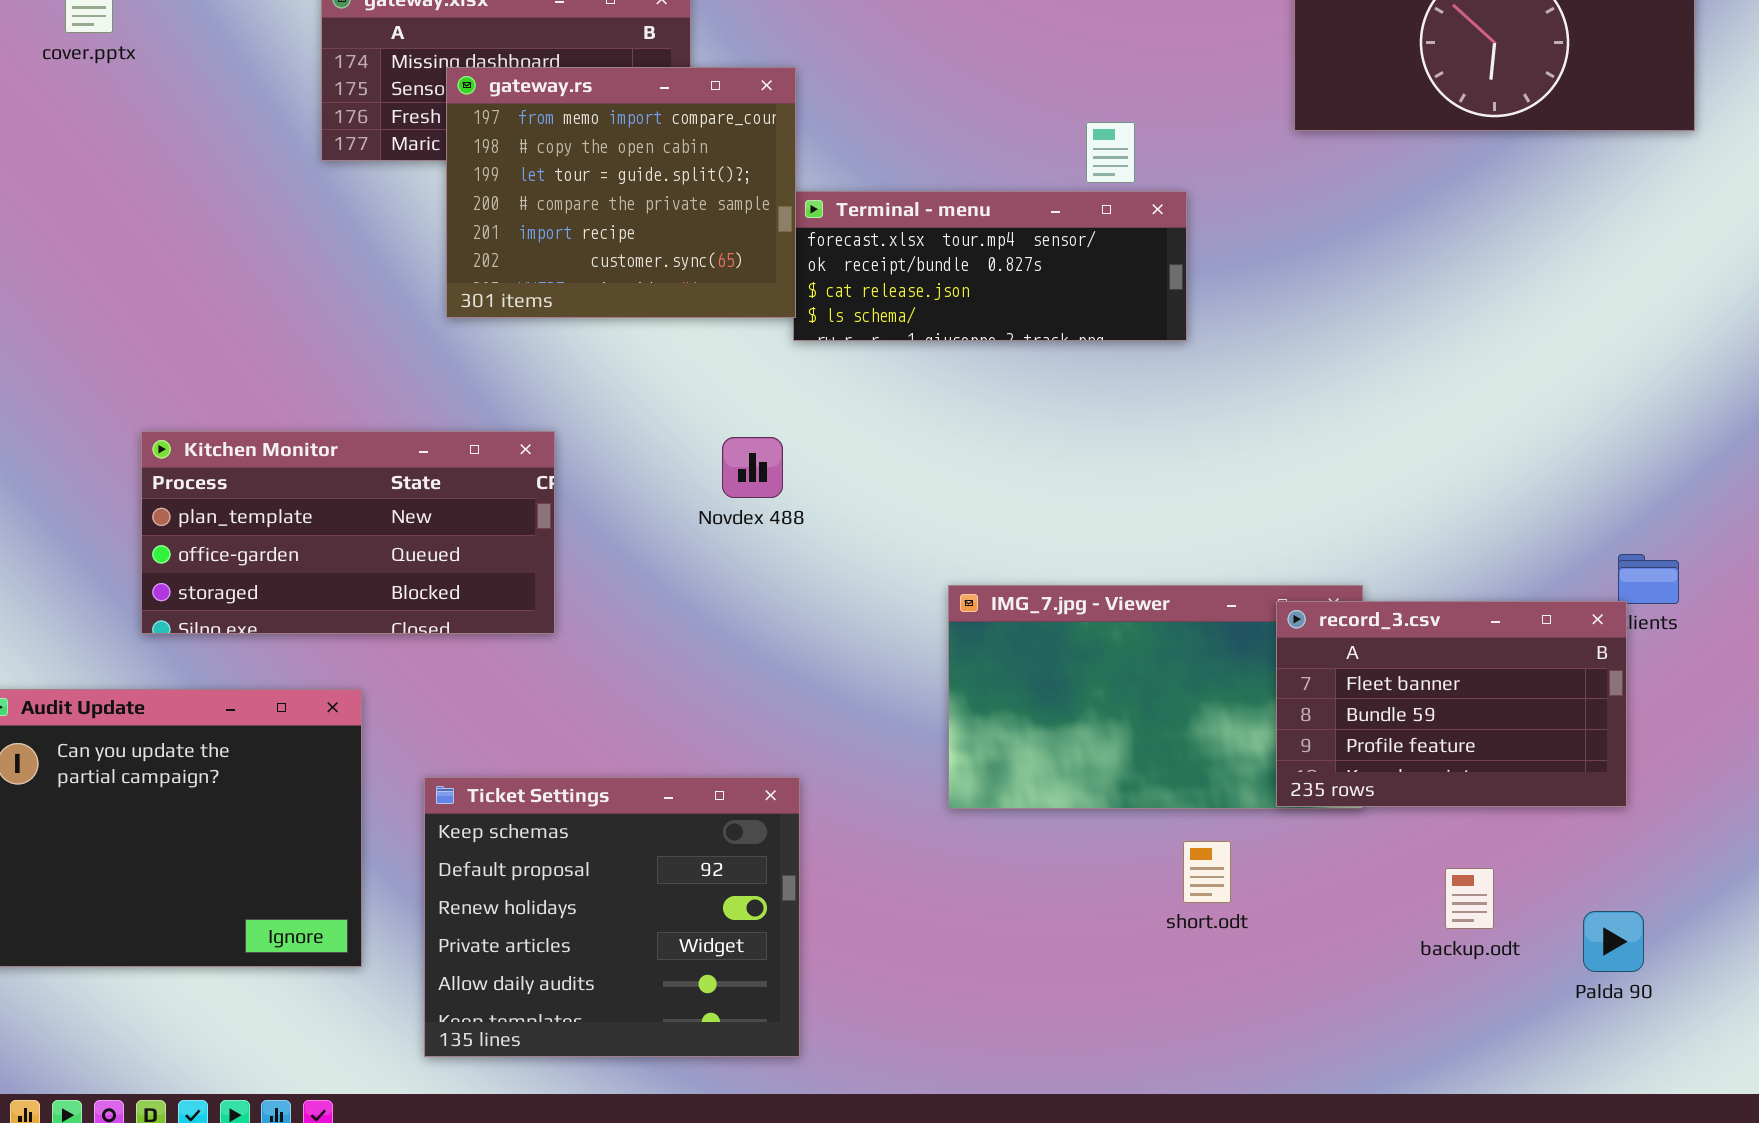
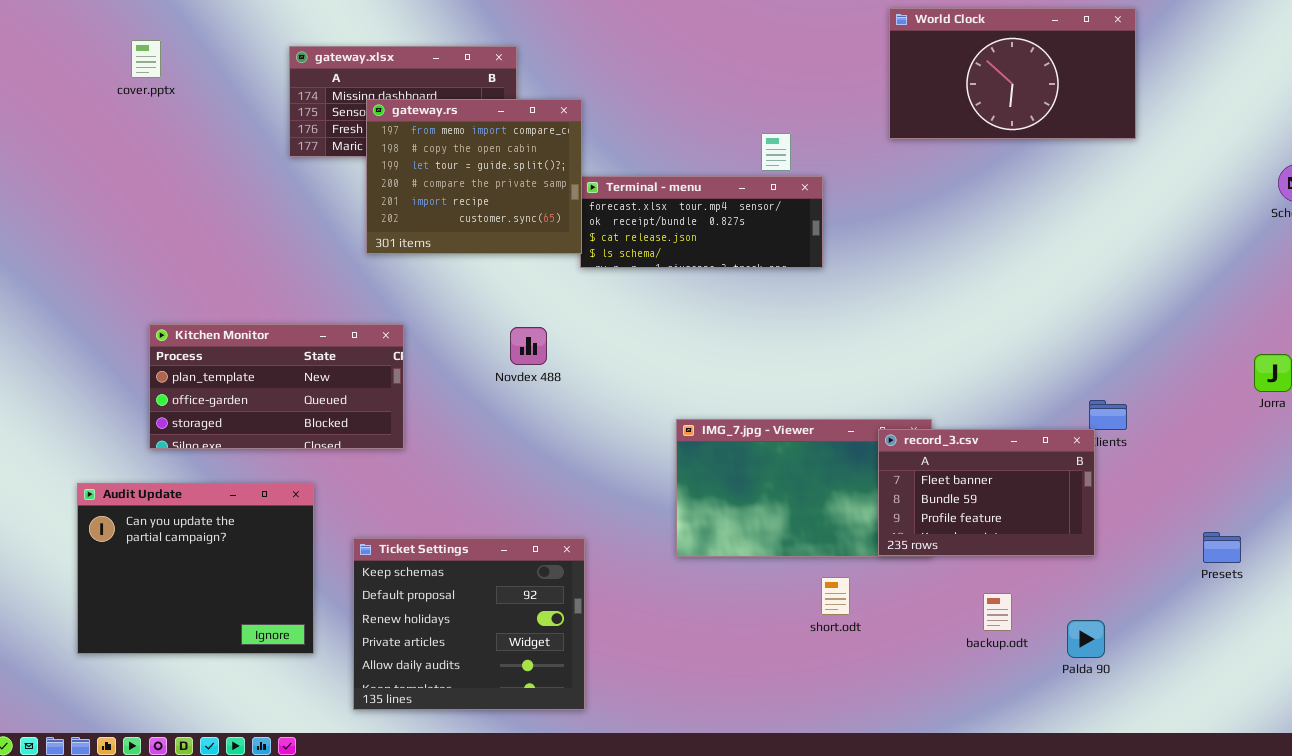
Kitchen Monitor: [141,431,555,634] -> [149,324,404,449], moved
Novdex 488: [722,437,783,498] -> [510,327,547,365], moved

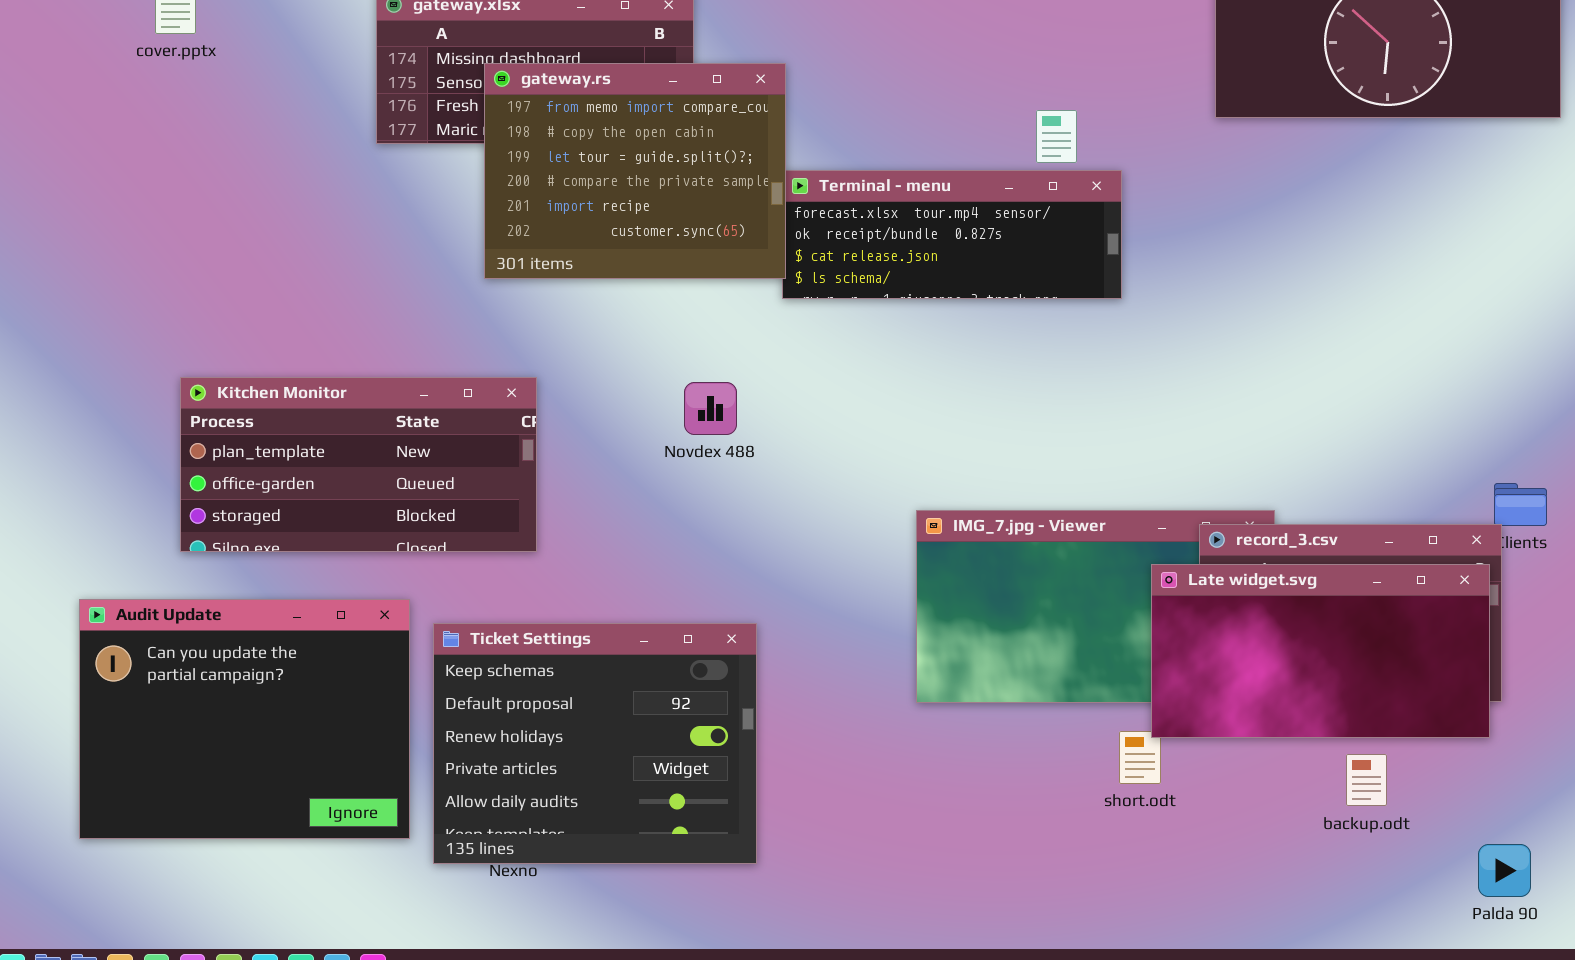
Late widget.svg: none -> [1151,564,1490,738], opened
Ticket Settings: [353,538,585,710] -> [433,623,757,864], moved
Palda 90: [1067,620,1105,658] -> [1478,844,1531,897], moved

